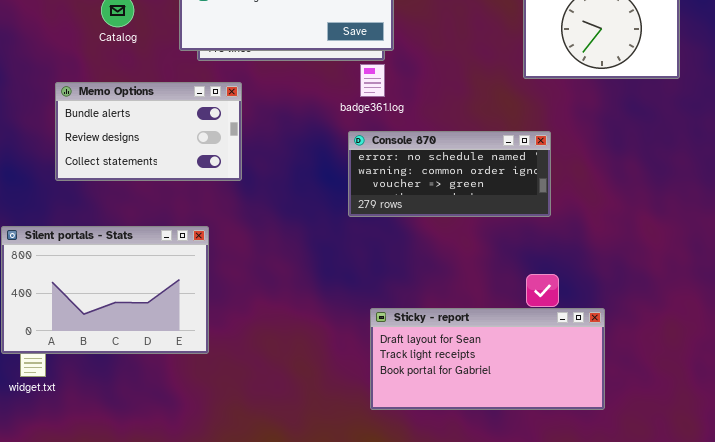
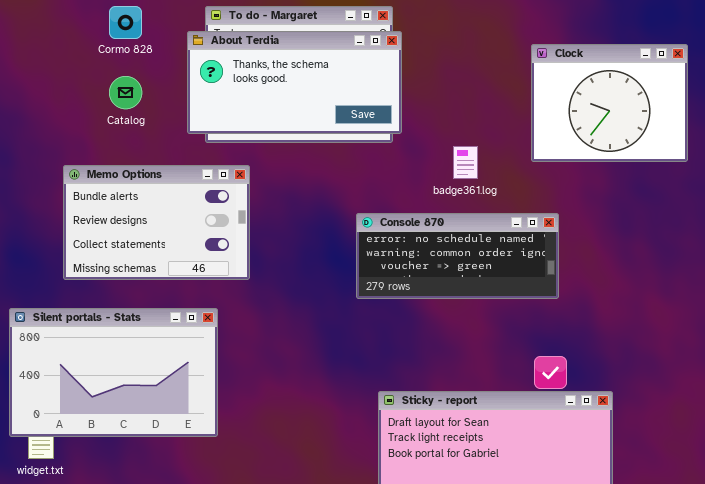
badge361.log: [360,64,385,97] -> [453,146,478,179], moved
Memo Options: [55,82,242,181] -> [63,165,250,280], resized

